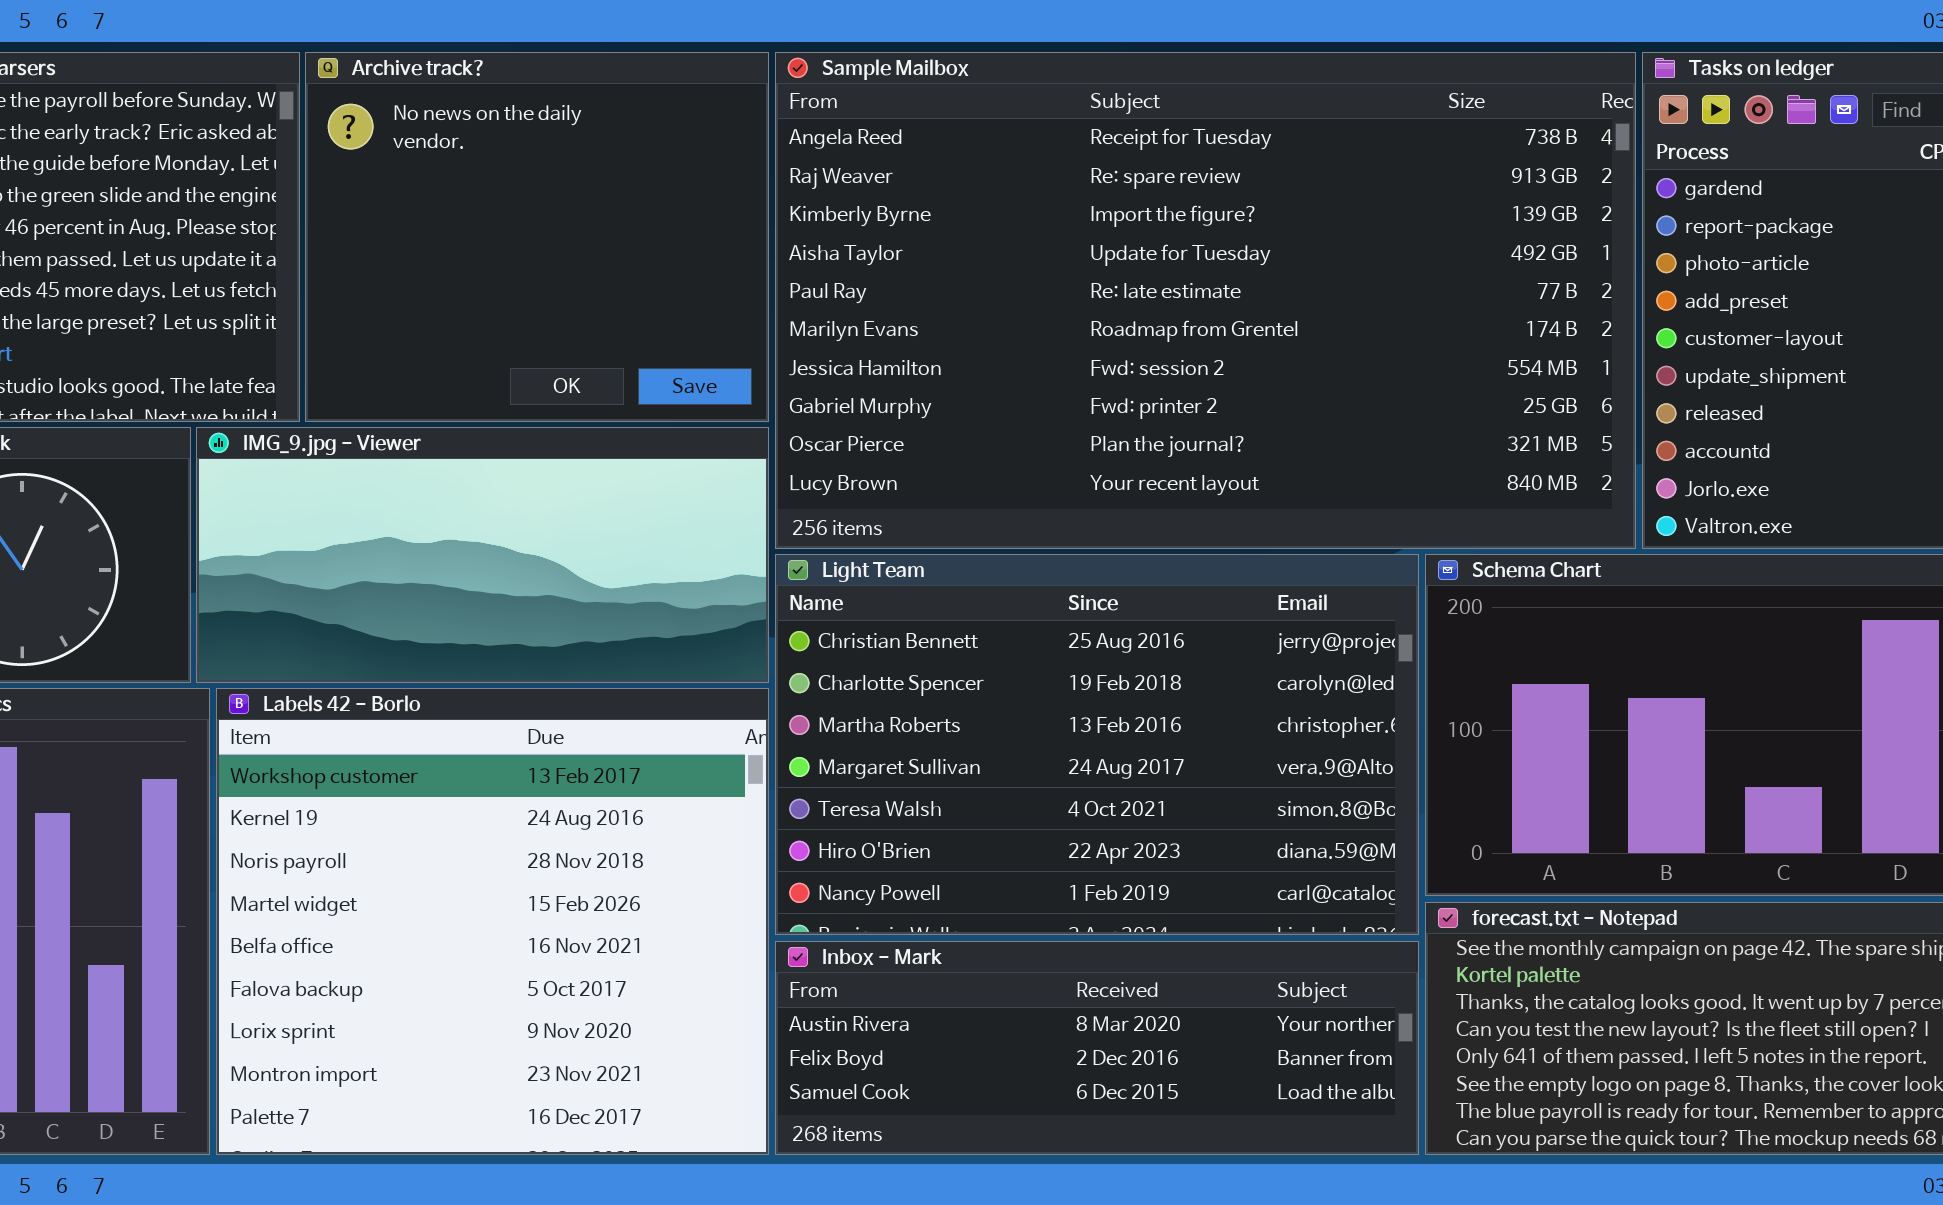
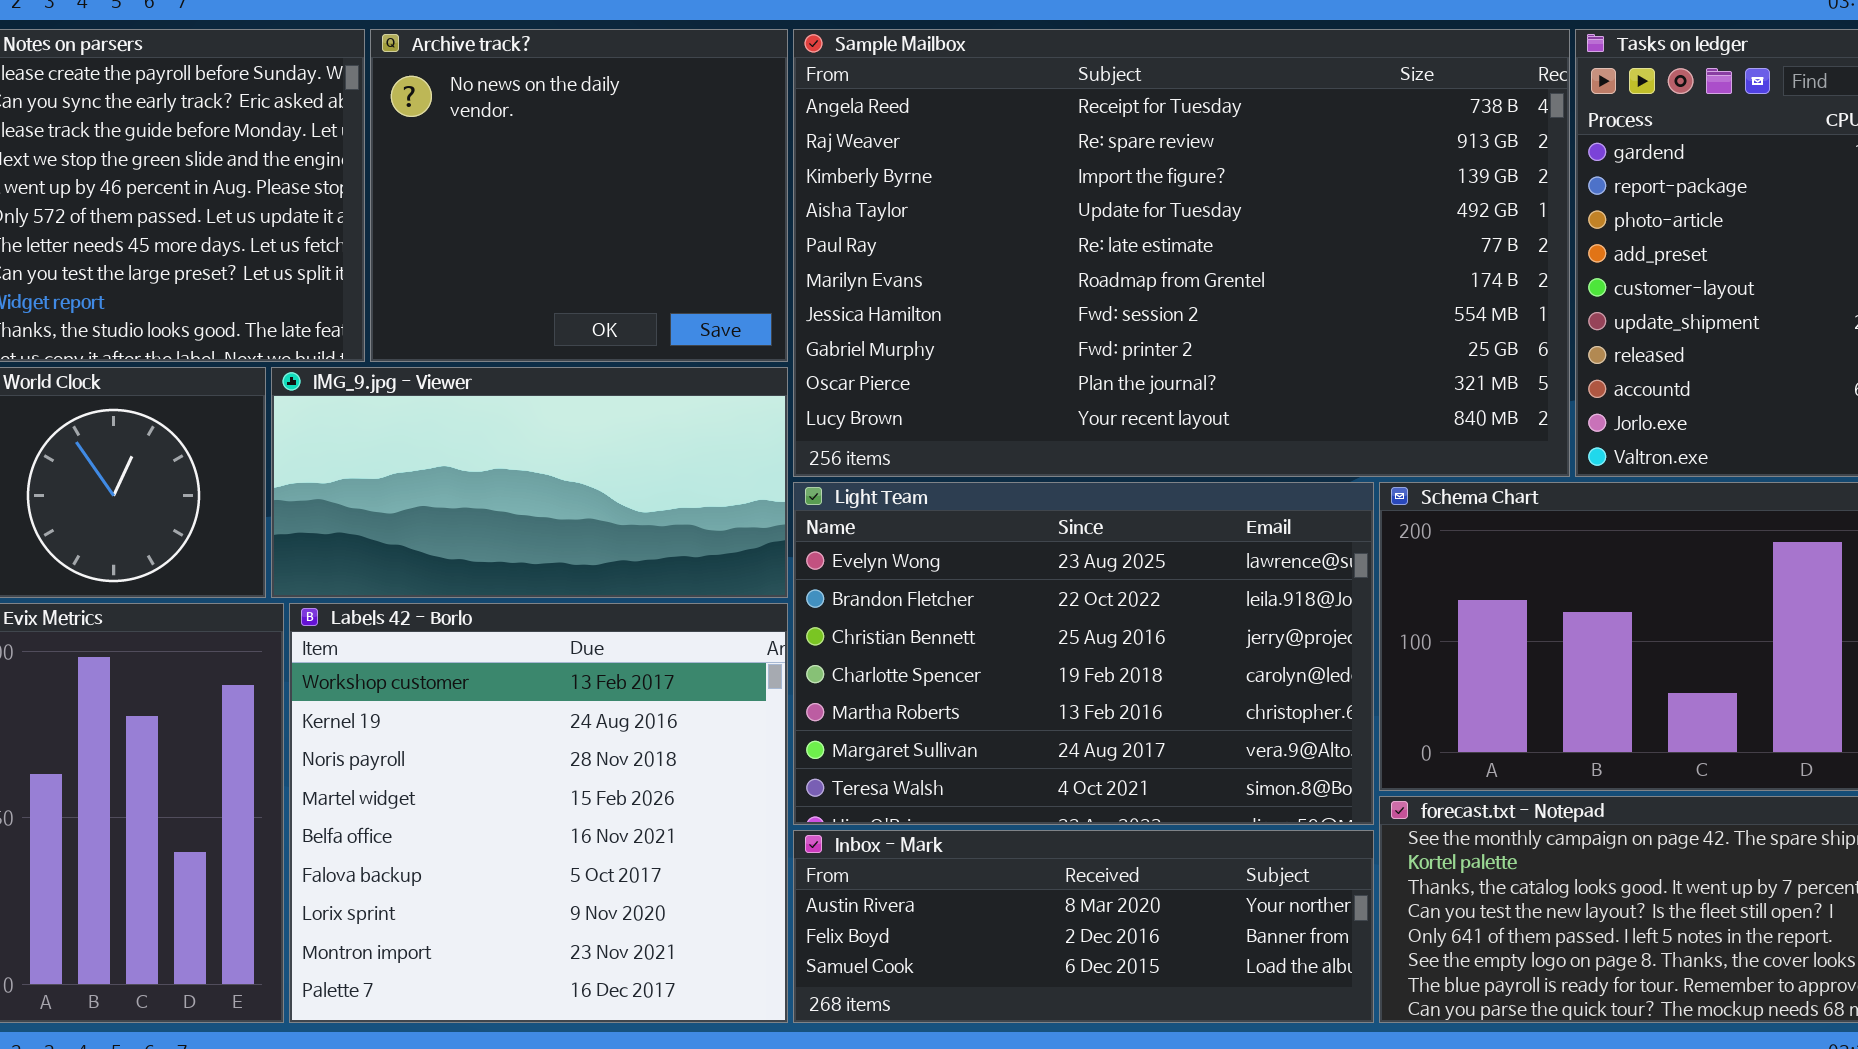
Light Team: [775,554,1419,935] -> [793,482,1374,825], scrolled up 2 rows

